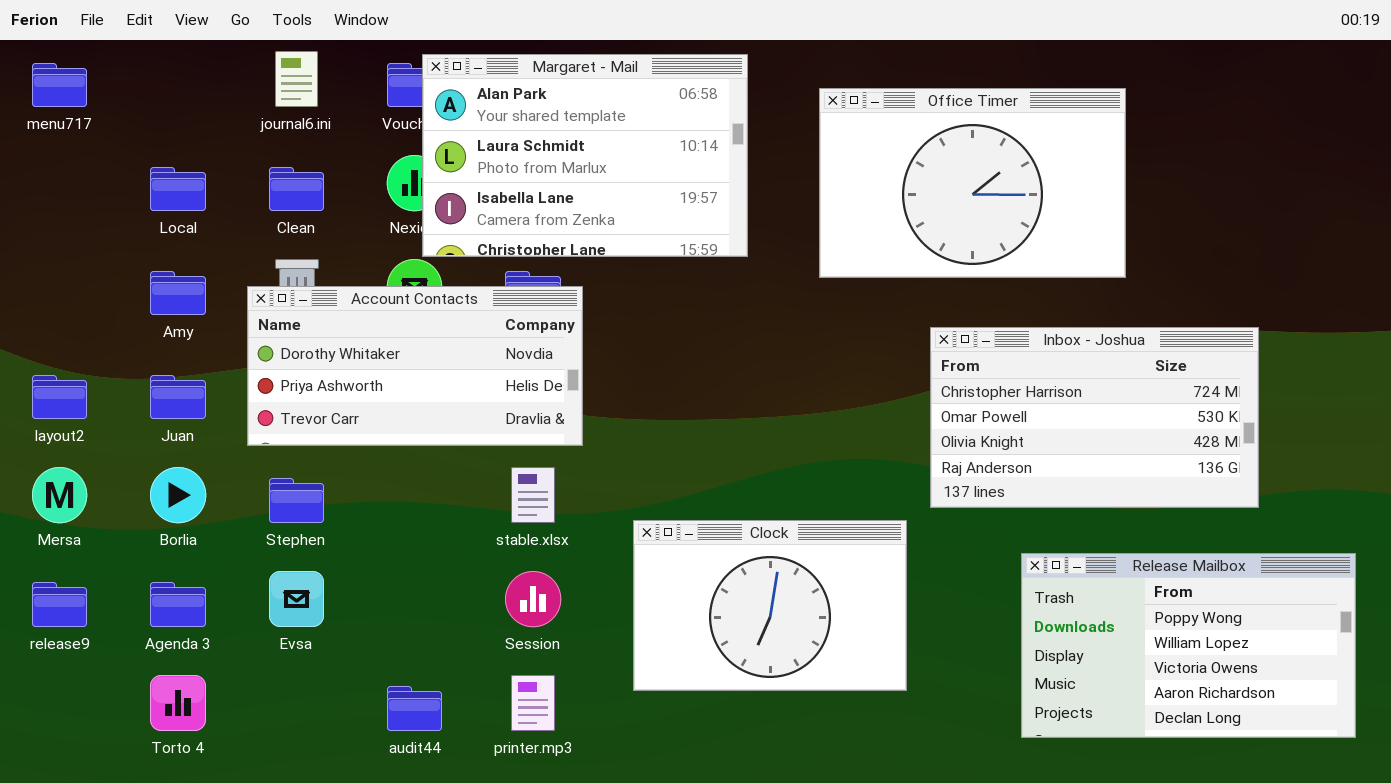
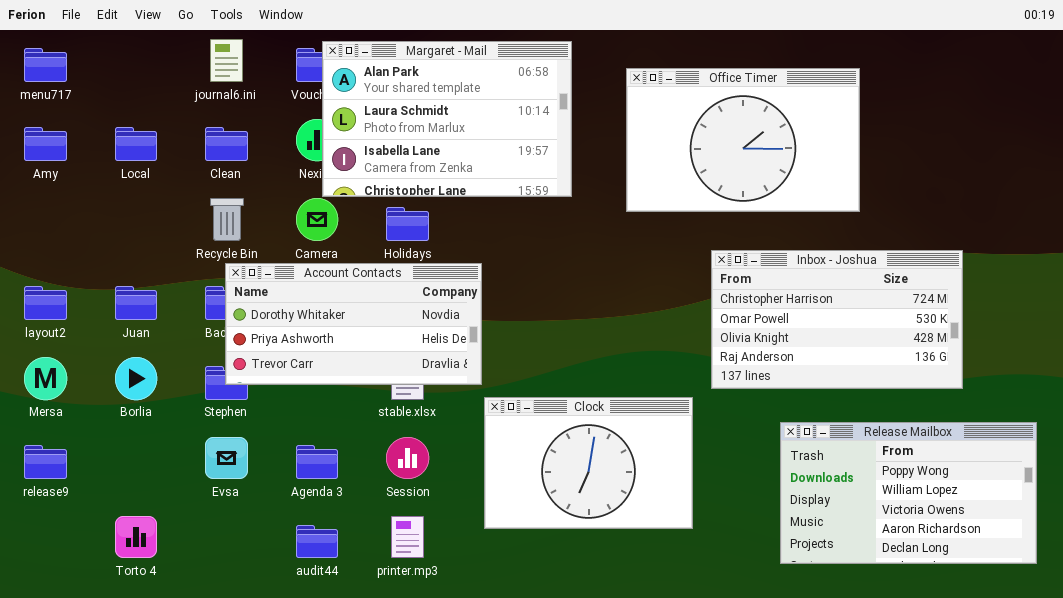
Amy: [150,271,206,315] -> [24,127,67,161], moved
Account Contacts: [247,286,583,446] -> [225,263,482,385], moved
Agenda 3: [150,582,206,627] -> [296,445,338,479], moved

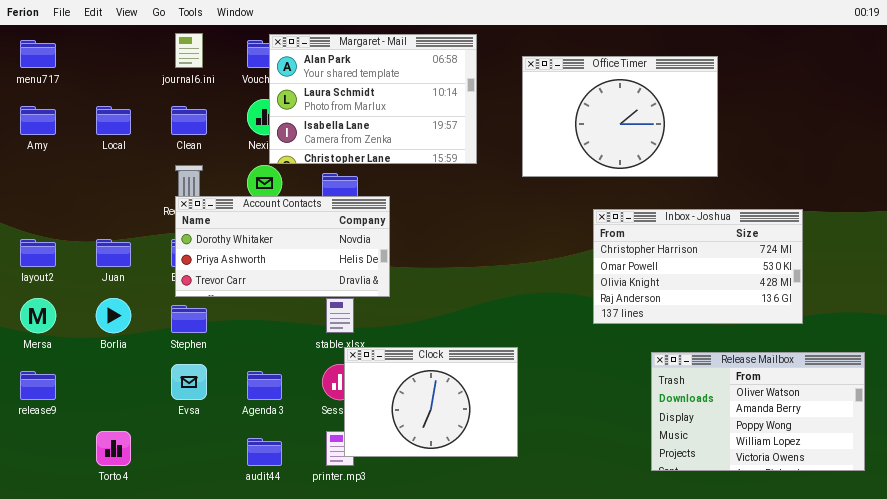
Account Contacts: [225,263,482,385] -> [175,196,390,297], moved
Clock: [484,397,693,529] -> [344,347,518,457], moved
Release Mailbox: [780,422,1037,564] -> [651,352,865,471], scrolled up 2 rows

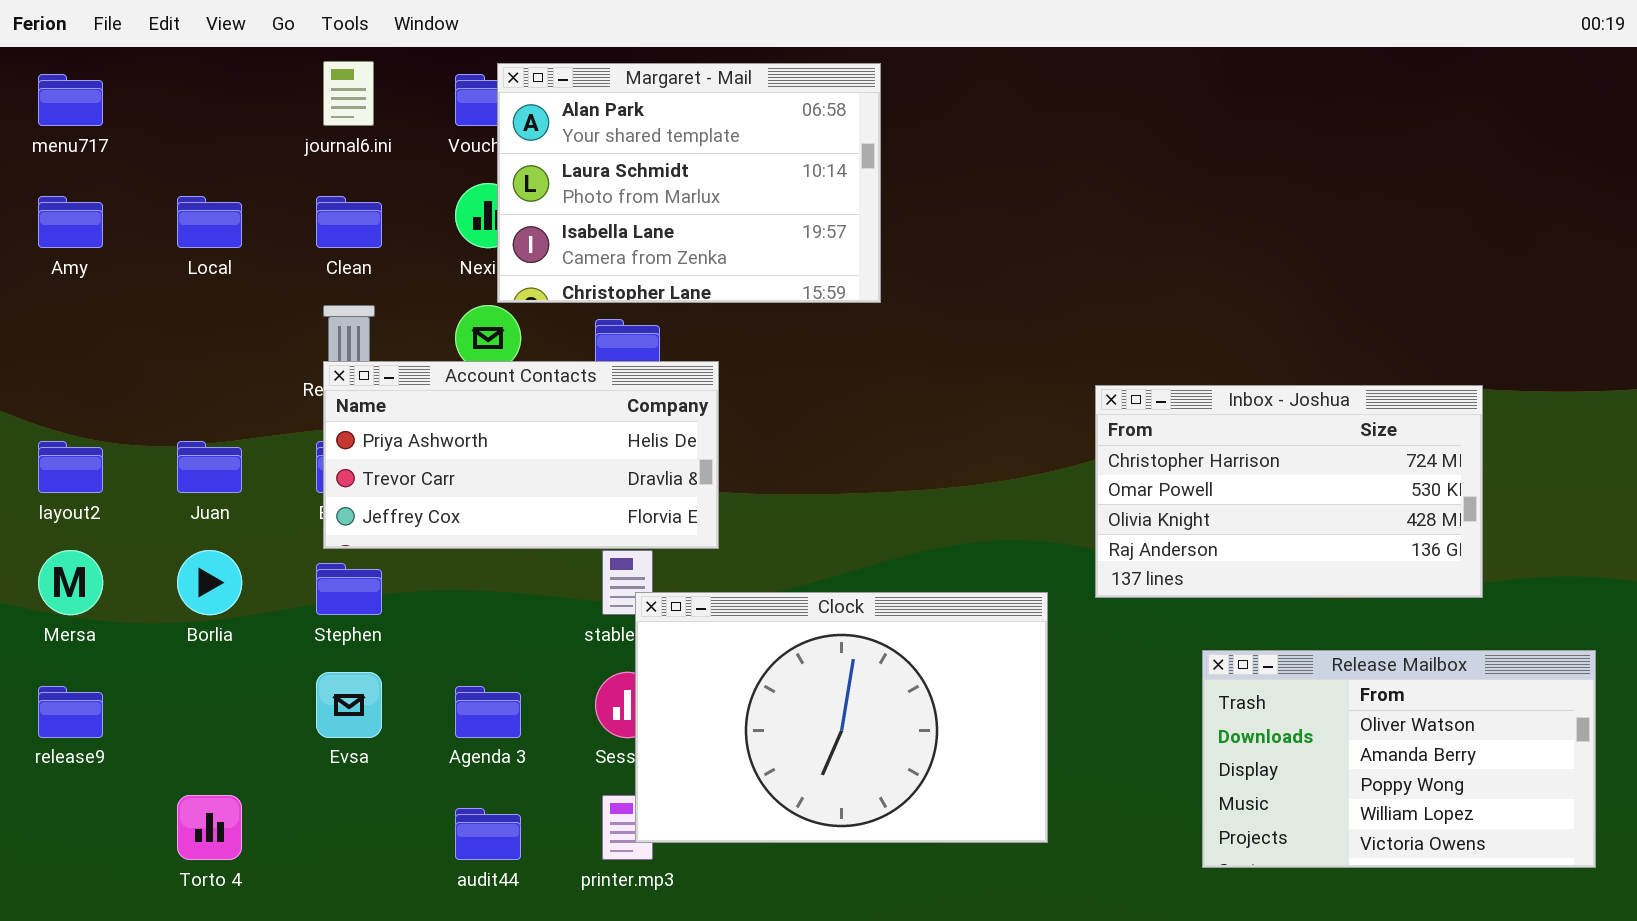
Office Timer: [522,56,718,177] -> none, closed
Account Contacts: [175,196,390,297] -> [323,361,719,549], scrolled down 1 row
Clock: [344,347,518,457] -> [635,592,1048,843], resized

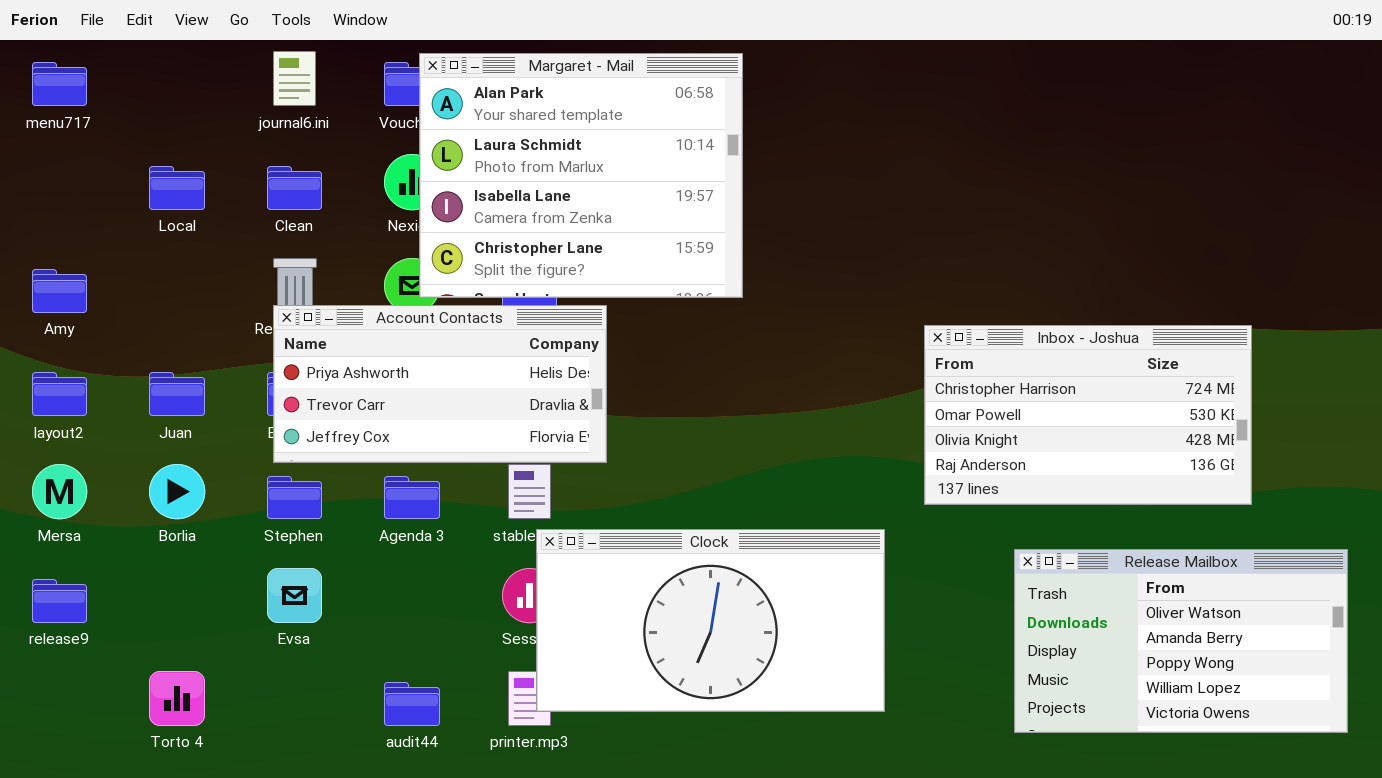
Margaret - Mail: [497,63,881,303] -> [419,53,743,298], resized
Amy: [38,196,103,248] -> [32,269,87,313], moved
Clock: [635,592,1048,843] -> [536,529,885,712], resized
Agenda 3: [455,686,521,738] -> [384,476,440,519], moved

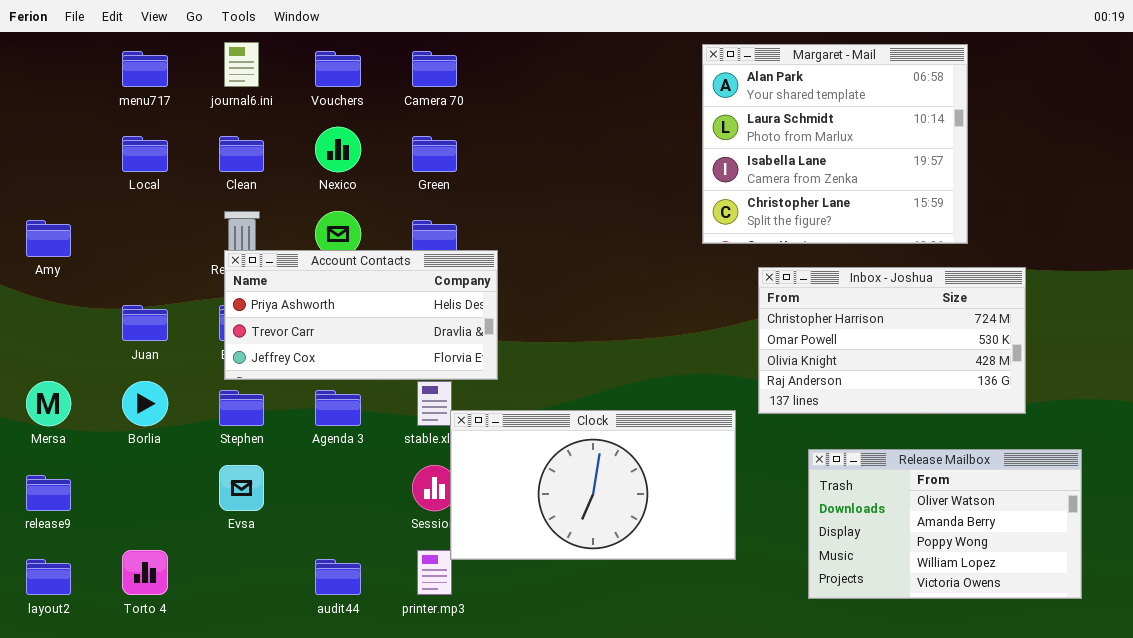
Margaret - Mail: [419,53,743,298] -> [702,44,968,244], moved
menu717: [32,62,87,106] -> [122,51,168,87], moved
layout2: [32,372,87,416] -> [26,559,71,595], moved
Clock: [536,529,885,712] -> [450,410,736,560], moved
Release Mailbox: [1014,549,1348,733] -> [808,449,1082,599], moved

